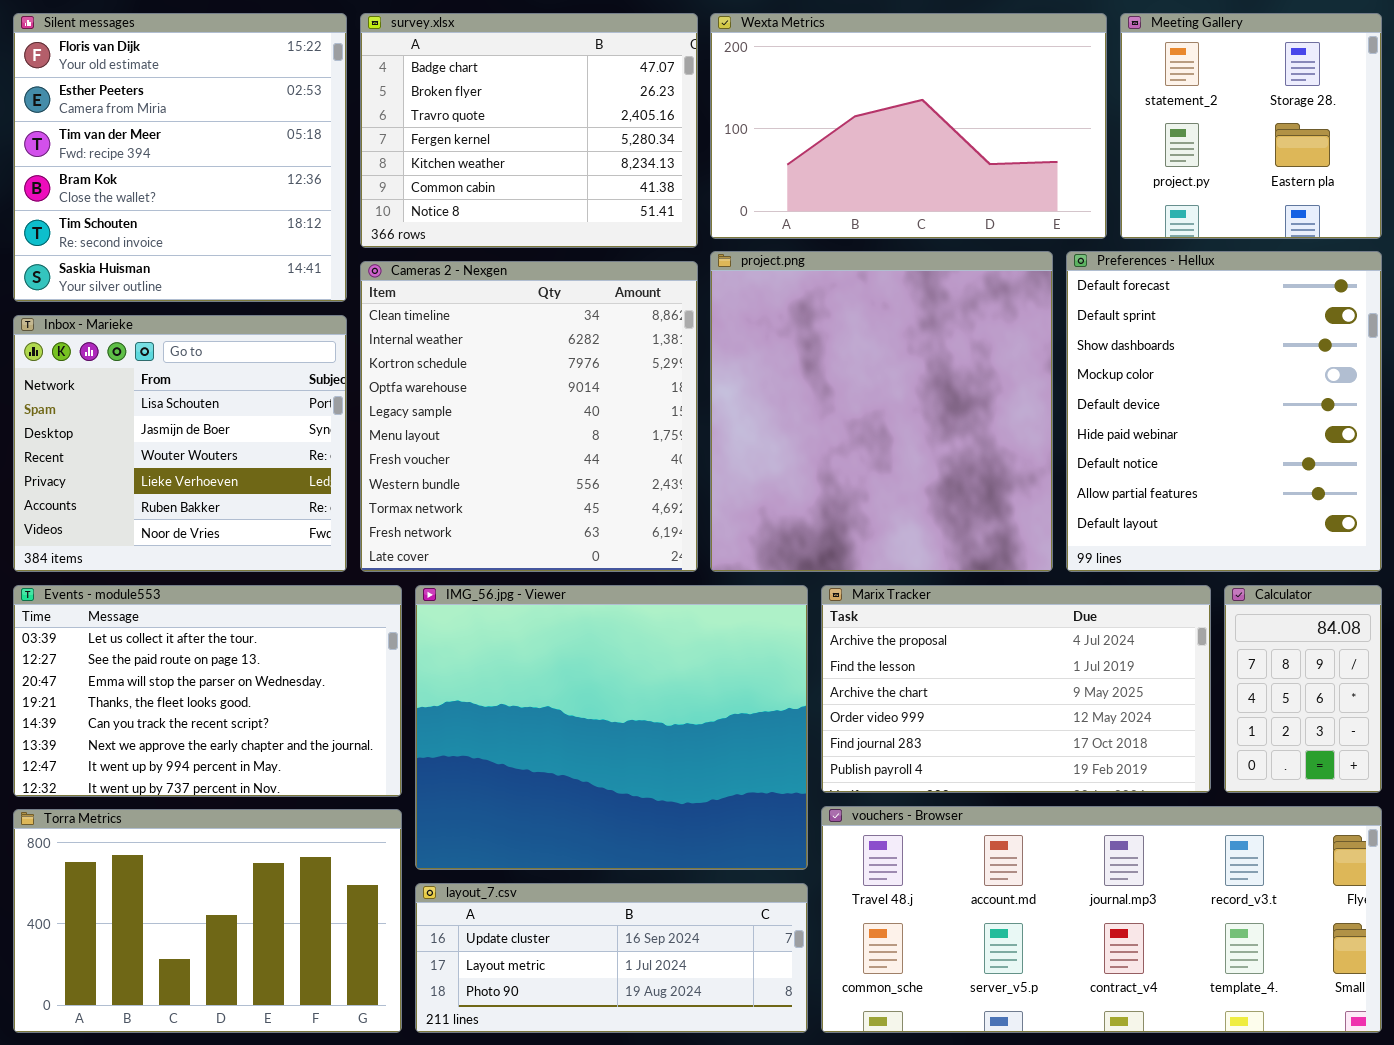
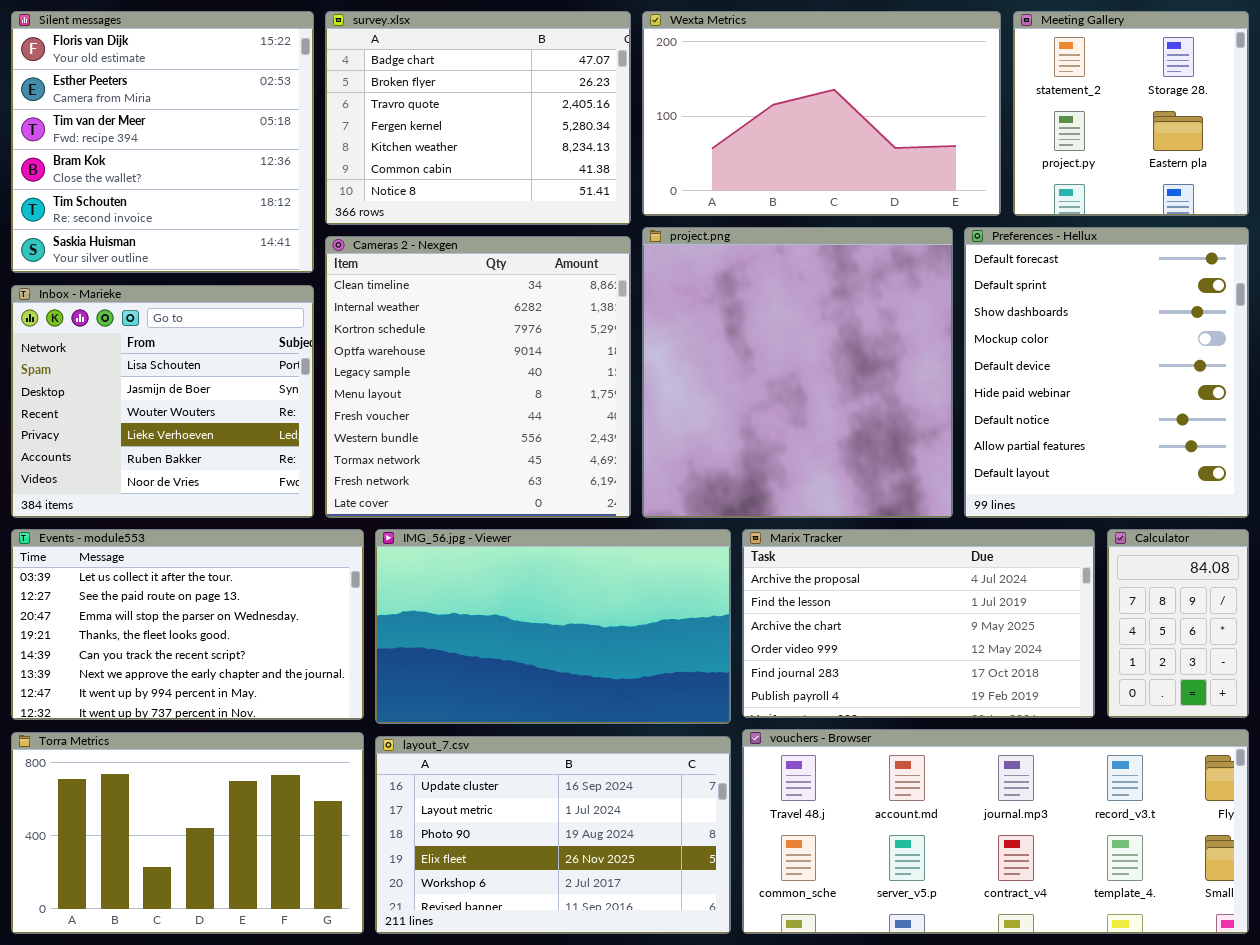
IMG_56.jpg - Viewer: [415,585,808,870] -> [375,529,731,724], resized
layout_7.csv: [415,883,808,1033] -> [375,736,731,934], resized

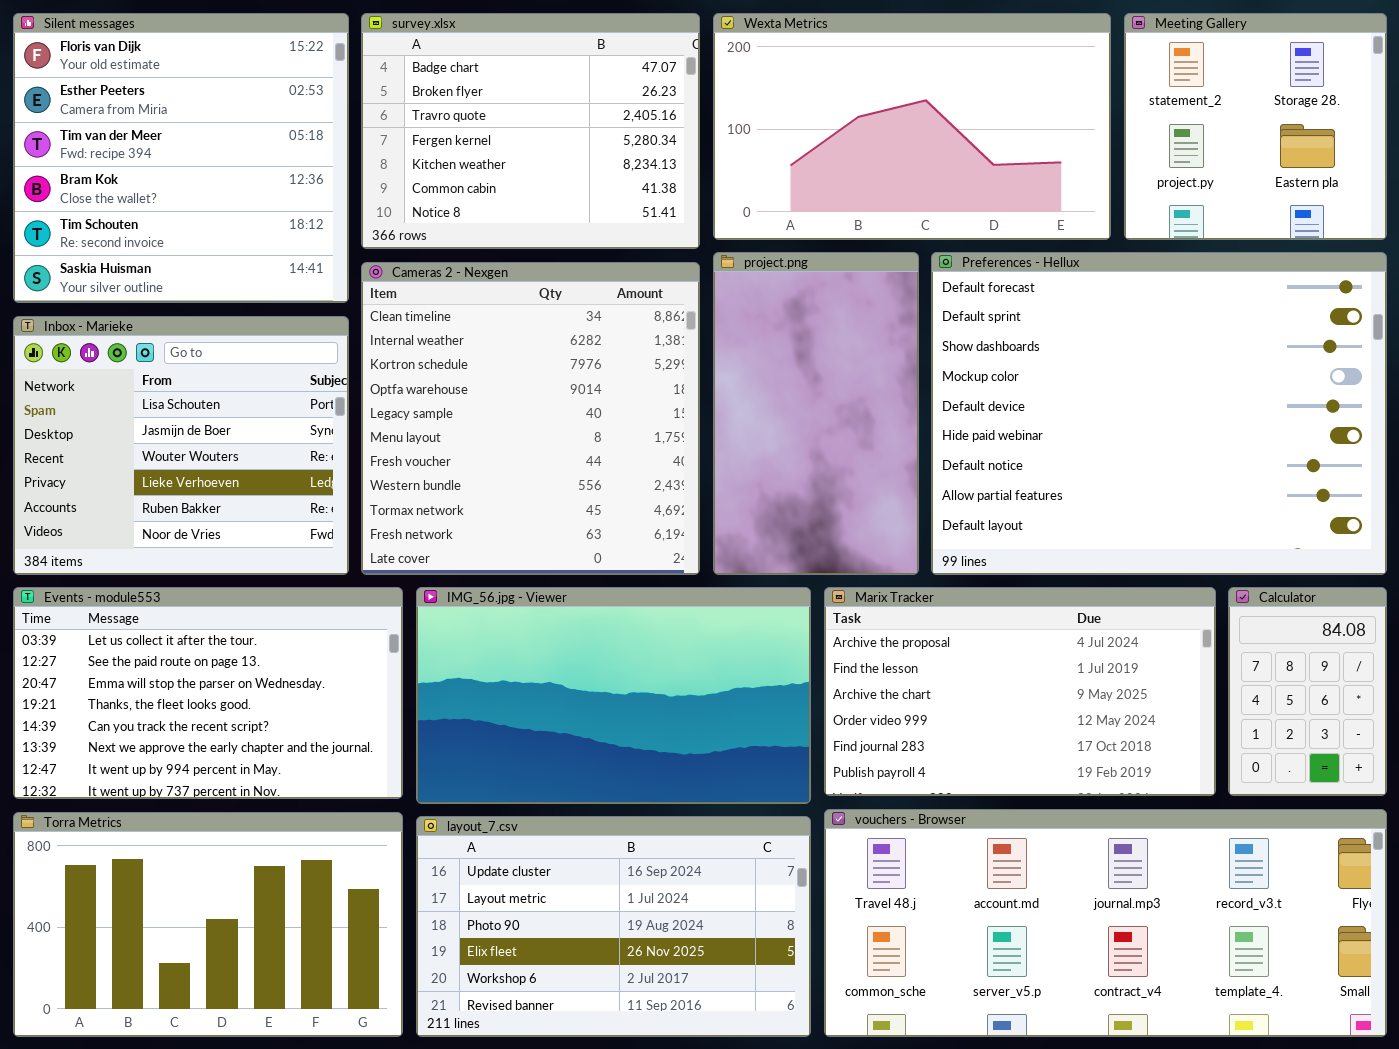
project.png: [642,227,953,518] -> [713,252,919,575], resized
Preferences - Hellux: [964,227,1249,518] -> [931,252,1387,575], resized

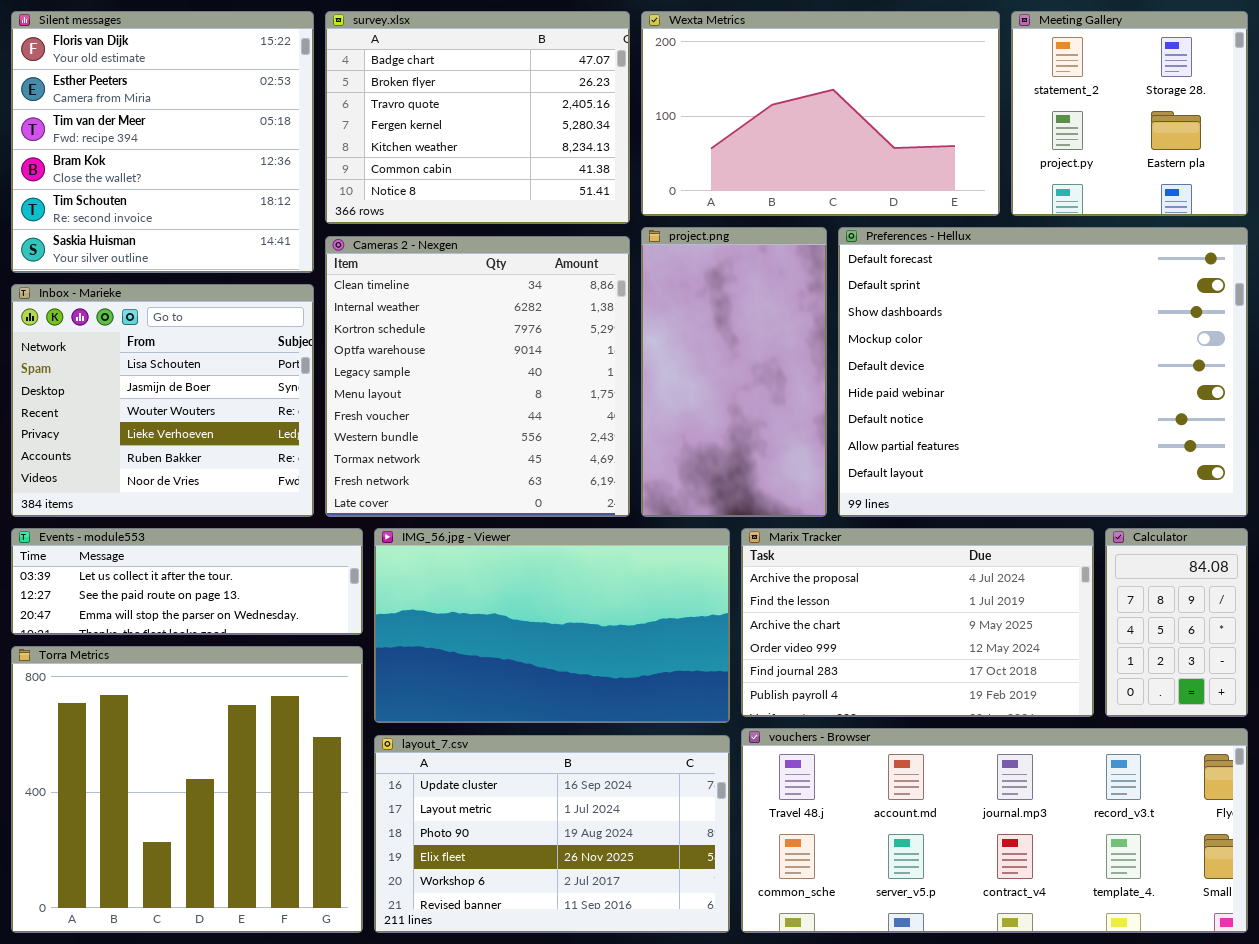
Events - module553: [13,587,403,799] -> [11,528,363,635], resized
Torra Metrics: [13,812,403,1037] -> [11,646,363,933], resized

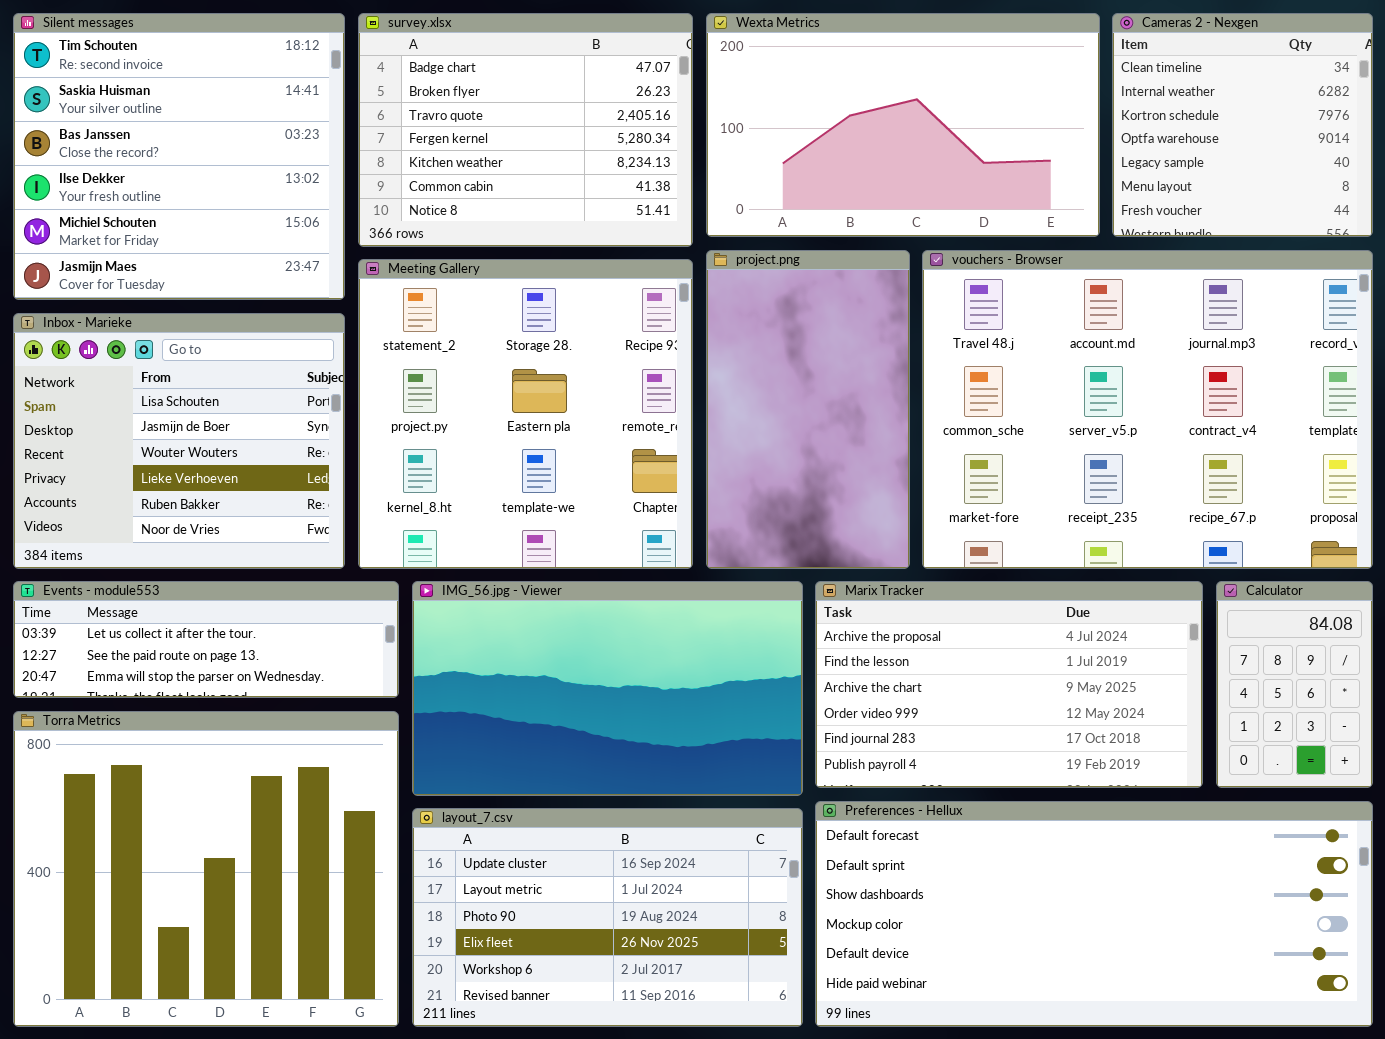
Silent messages: [11,11,314,273] -> [13,13,345,300], scrolled down 4 rows
Meeting Gallery: [1011,11,1248,216] -> [358,259,693,569], moved, resized
Preferences - Hellux: [838,227,1248,517] -> [815,801,1373,1027], moved, resized
Cameras 2 - Nexgen: [325,236,630,517] -> [1112,13,1373,237], moved, resized
vouchers - Browser: [741,728,1248,933] -> [922,250,1373,569], moved, resized

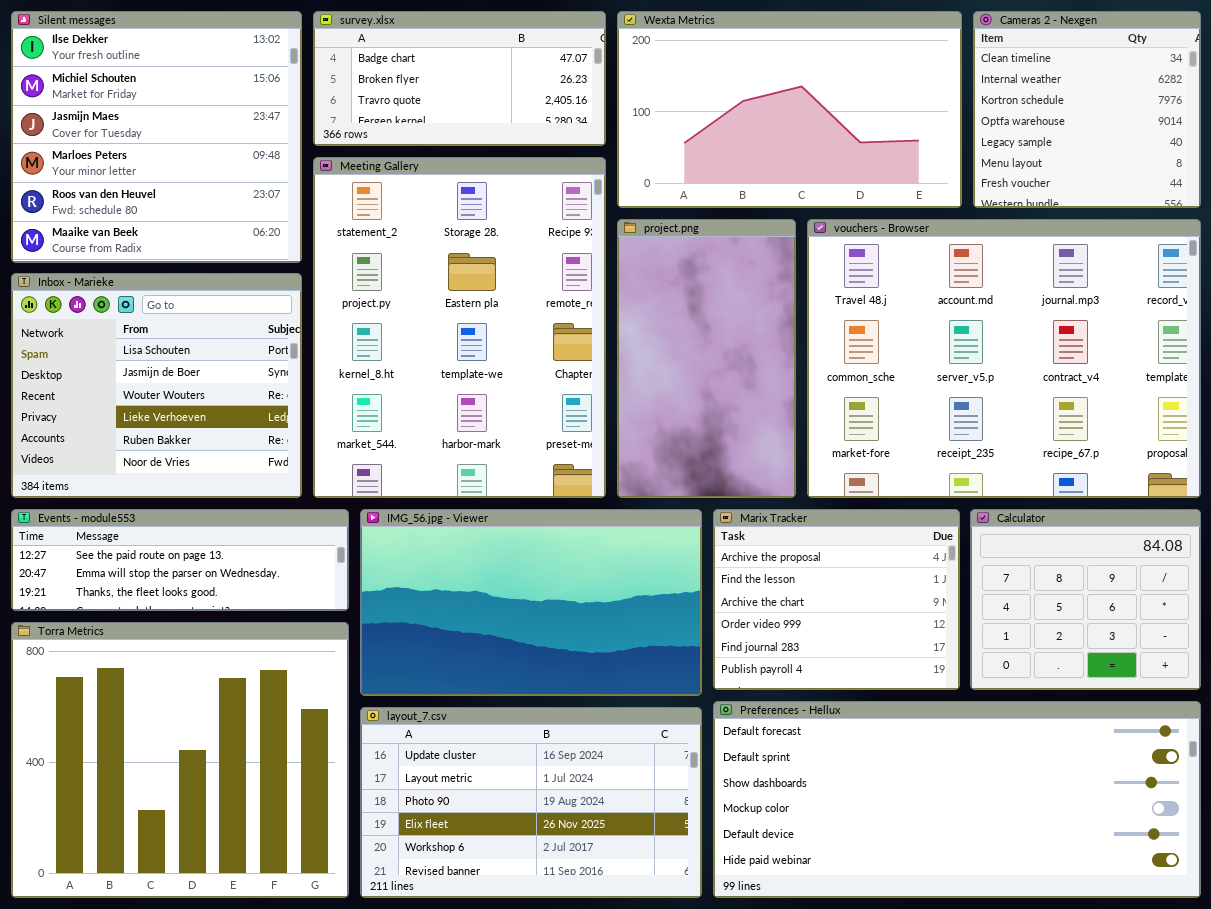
Silent messages: [13,13,345,300] -> [11,11,302,263], scrolled down 3 rows
survey.xlsx: [358,13,693,247] -> [313,11,606,146], resized
Meeting Gallery: [358,259,693,569] -> [313,157,606,498], resized
Events - module553: [13,581,399,698] -> [11,509,349,611], scrolled down 1 row
Marix Tracker: [815,581,1203,788] -> [713,509,960,690], resized
Calculator: [1216,581,1373,788] -> [970,509,1201,690], resized

